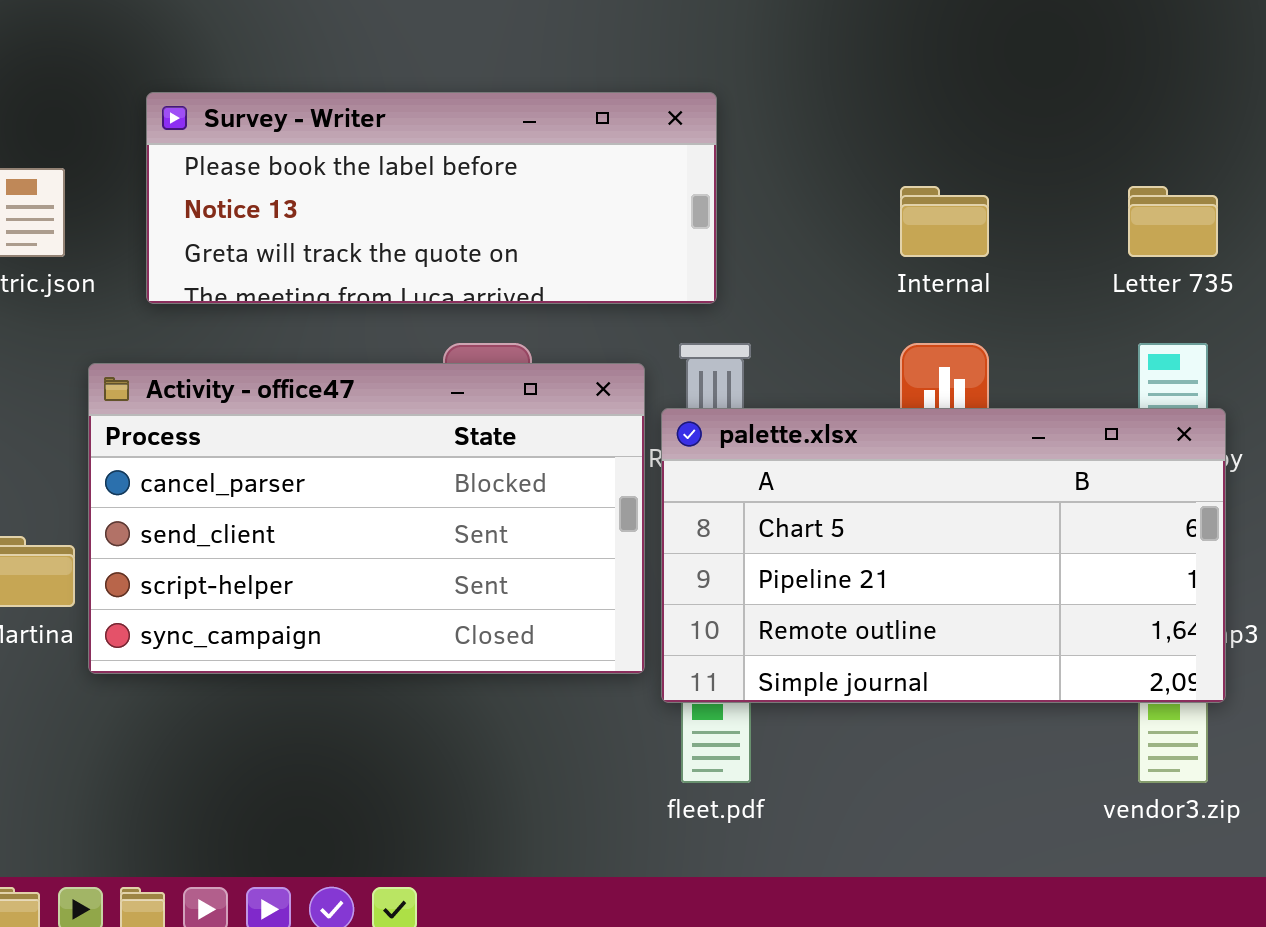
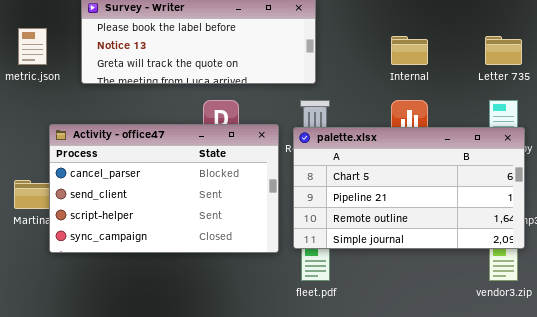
Activity - office47: [88,363,645,674] -> [49,124,279,253], moved

